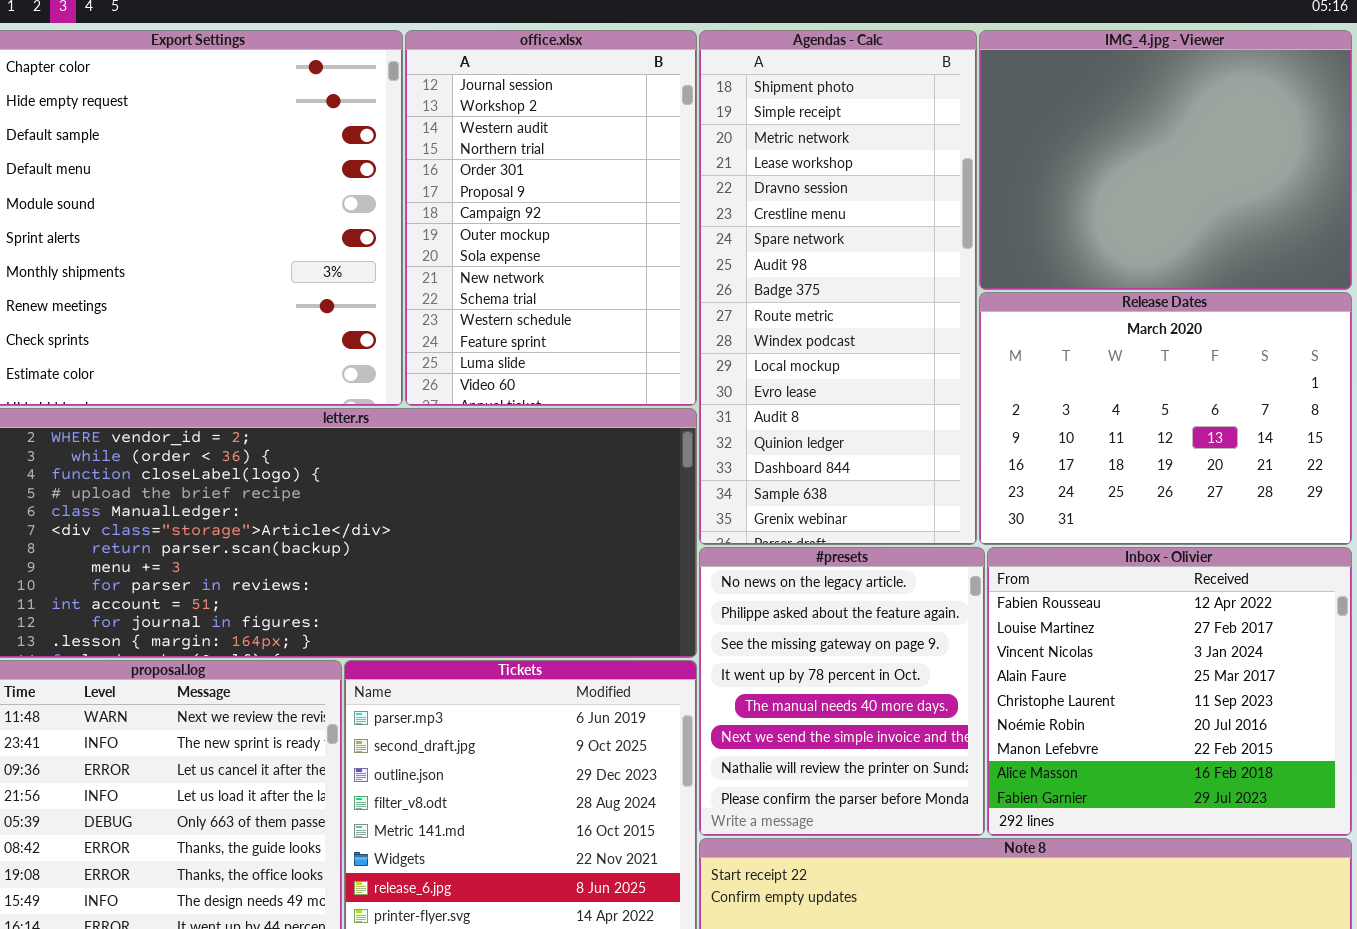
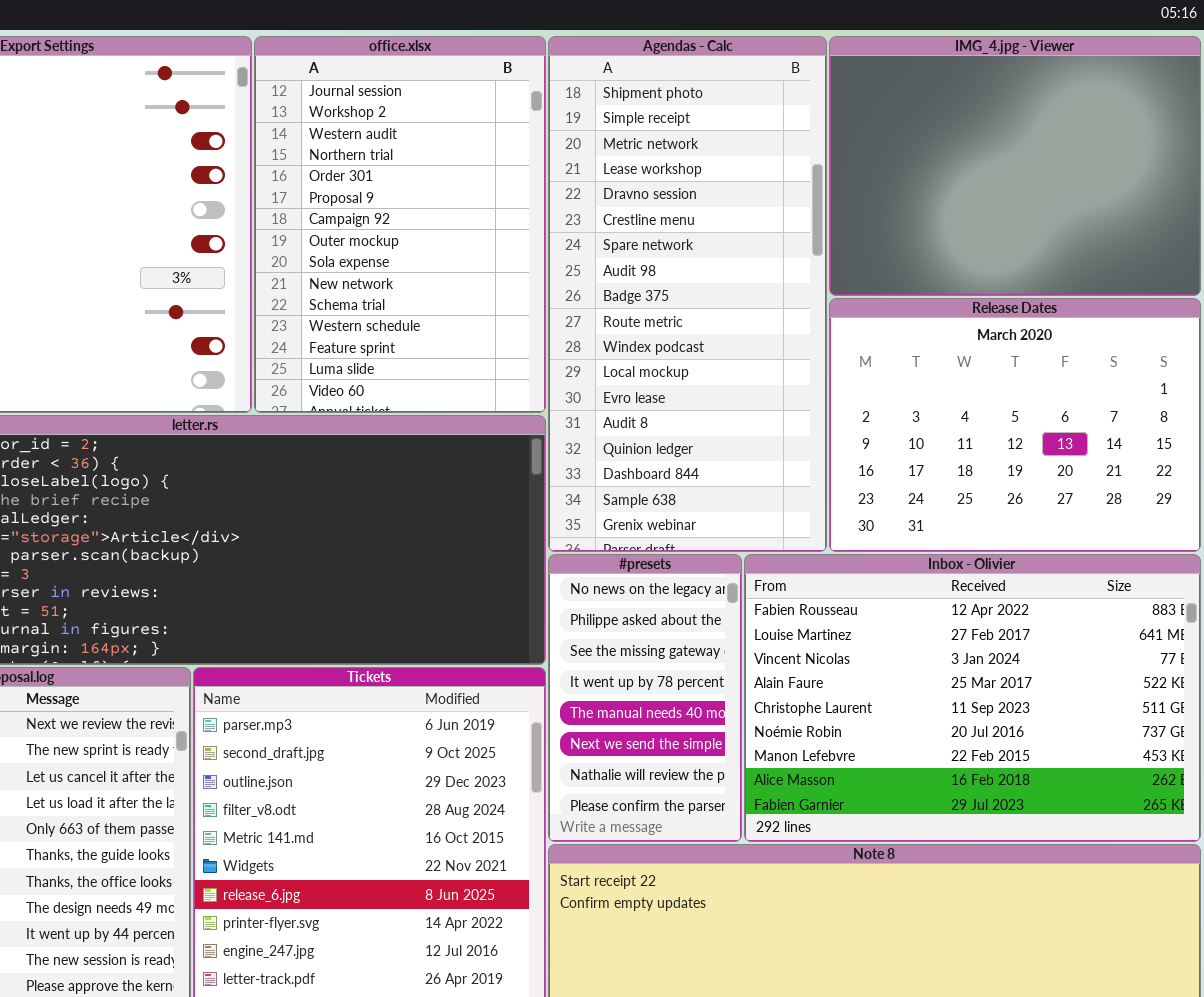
#presets: [699,547,985,836] -> [548,554,742,842], resized
Inbox - Olivier: [987,547,1352,836] -> [744,554,1201,842], resized

